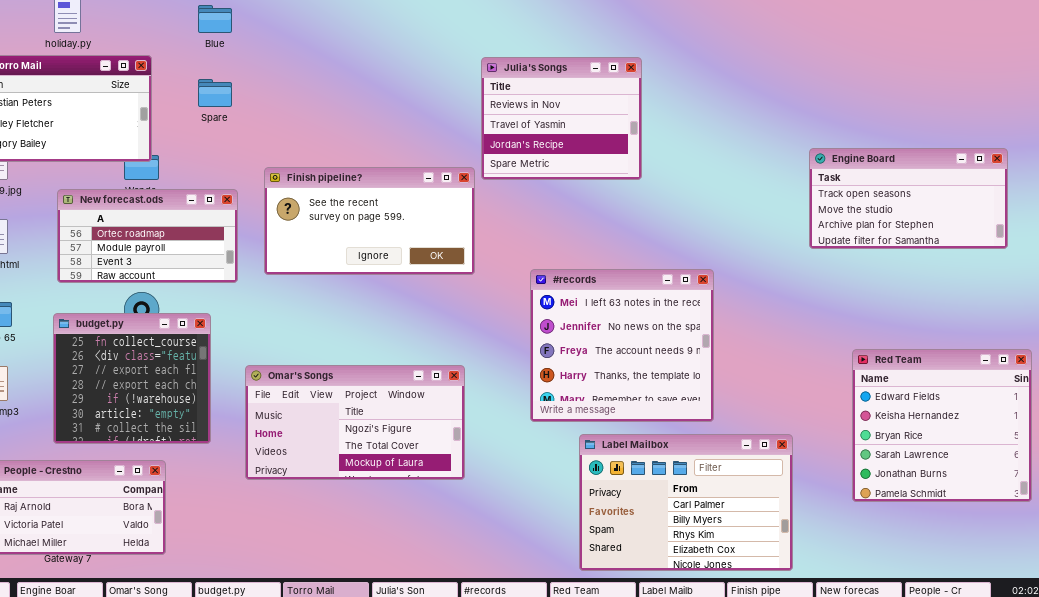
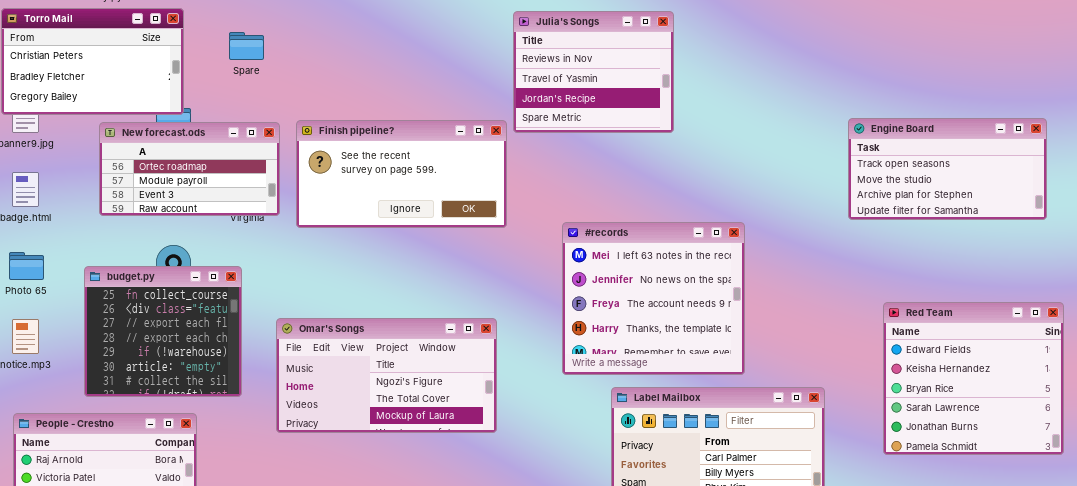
Engine Board: [809,148,1008,249] -> [848,118,1047,220], moved
New forecast.ods: [57,189,238,283] -> [99,122,280,216], moved

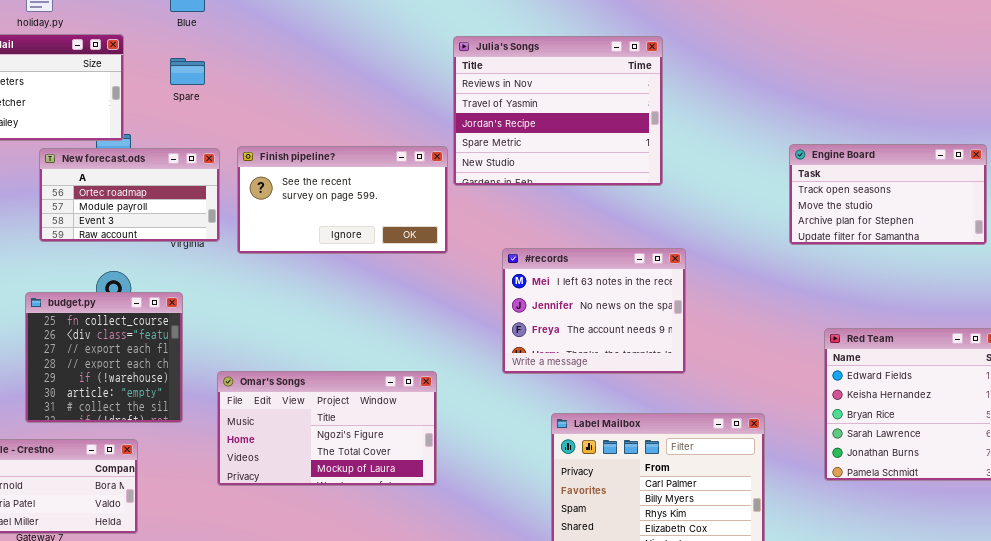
Julia's Songs: [513,11,674,133] -> [453,36,663,186], resized
#records: [562,222,745,375] -> [502,248,686,374], resized
Omar's Songs: [276,318,497,433] -> [217,371,437,486], moved

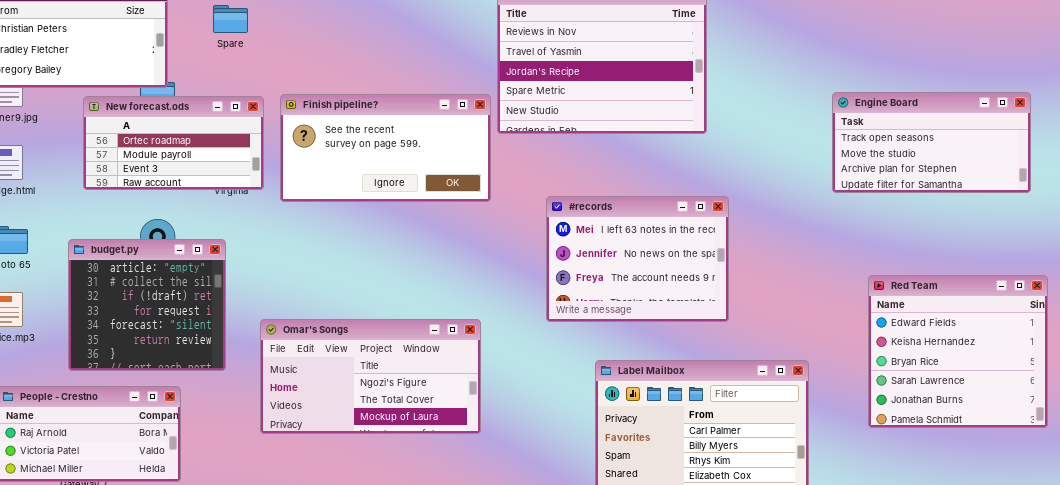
budget.py: [25,292,183,423] -> [68,239,226,371], scrolled down 5 rows

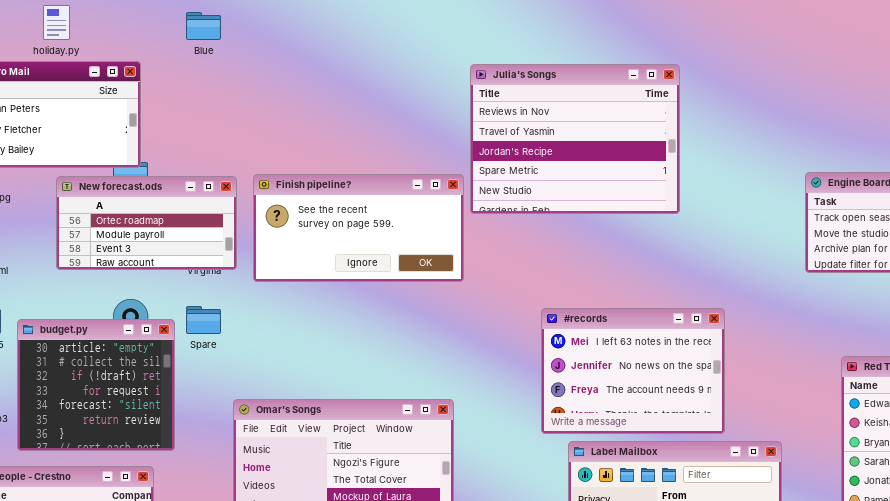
Spare: [213,5,248,33] -> [186,306,221,334], moved
#records: [546,196,729,322] -> [541,308,725,434], moved
budget.py: [68,239,226,371] -> [17,319,175,451], moved

